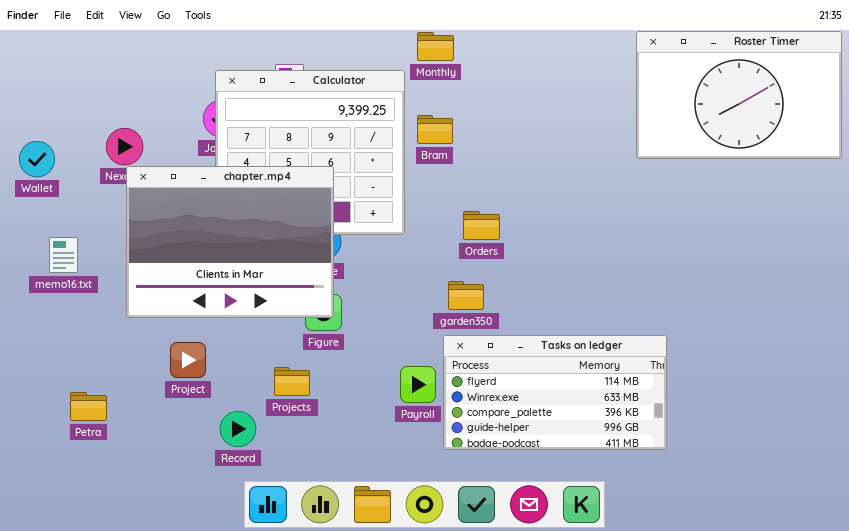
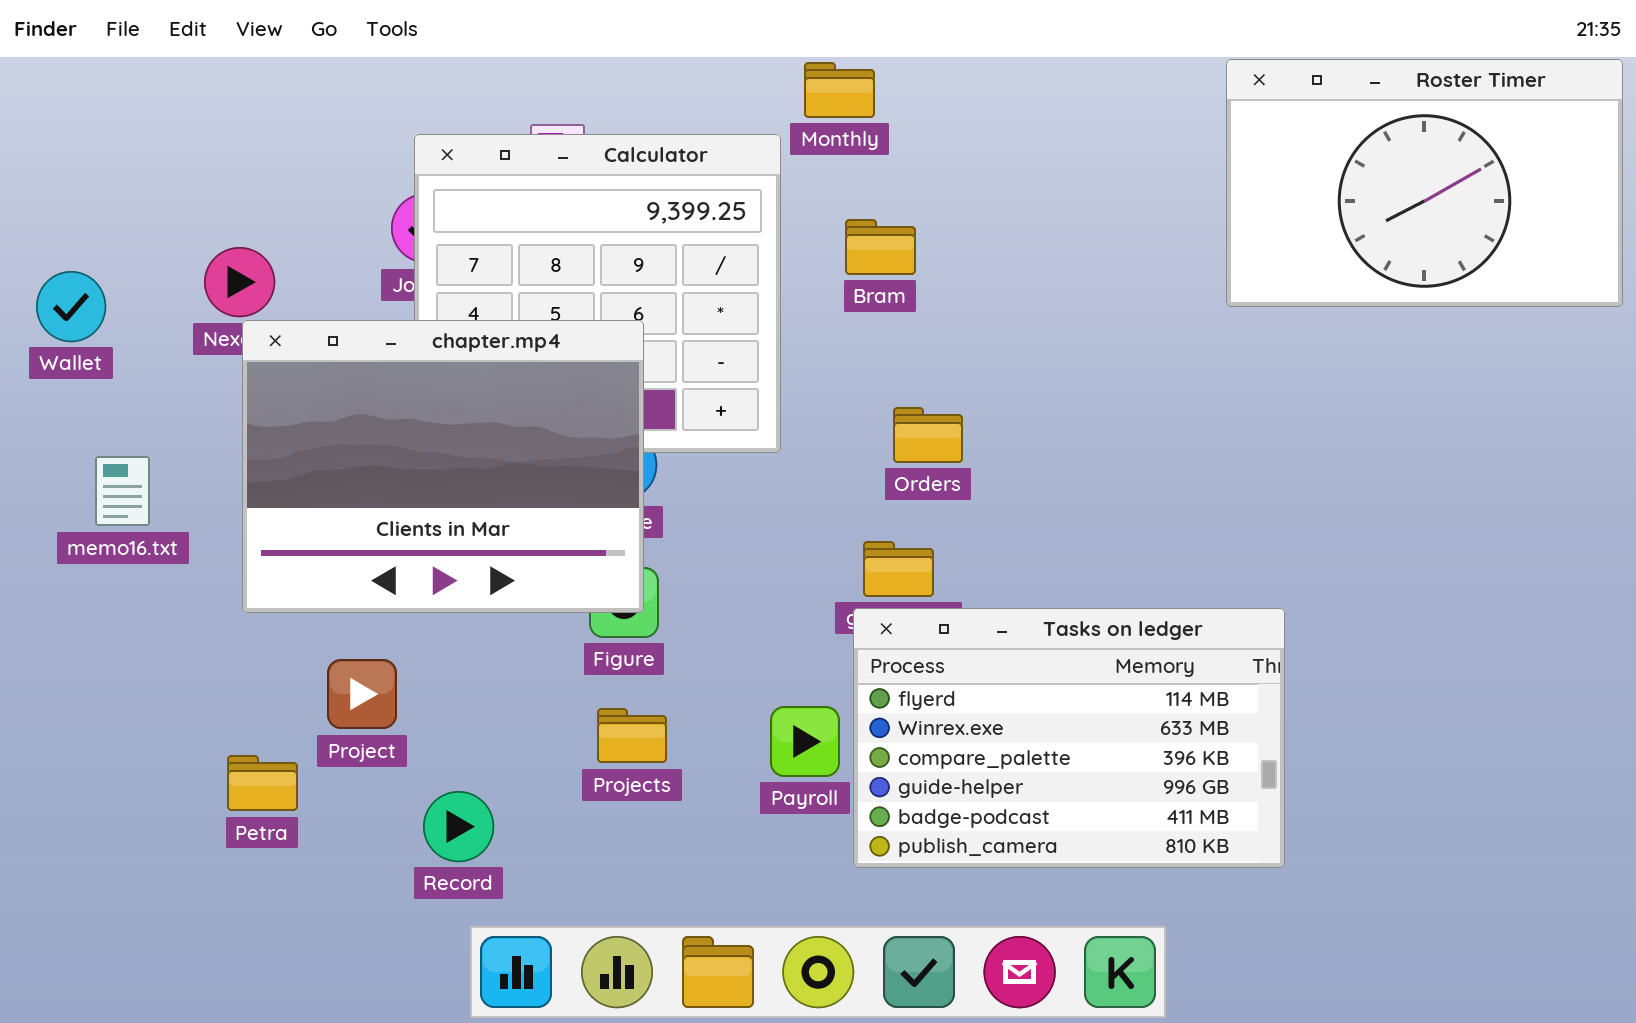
Bram: [417,115,453,144] -> [845,219,916,275], moved
Tasks on ledger: [443,335,667,450] -> [853,608,1285,868], resized
Projects: [274,367,310,396] -> [597,708,667,763], moved
Petra: [70,392,107,421] -> [227,755,298,811], moved

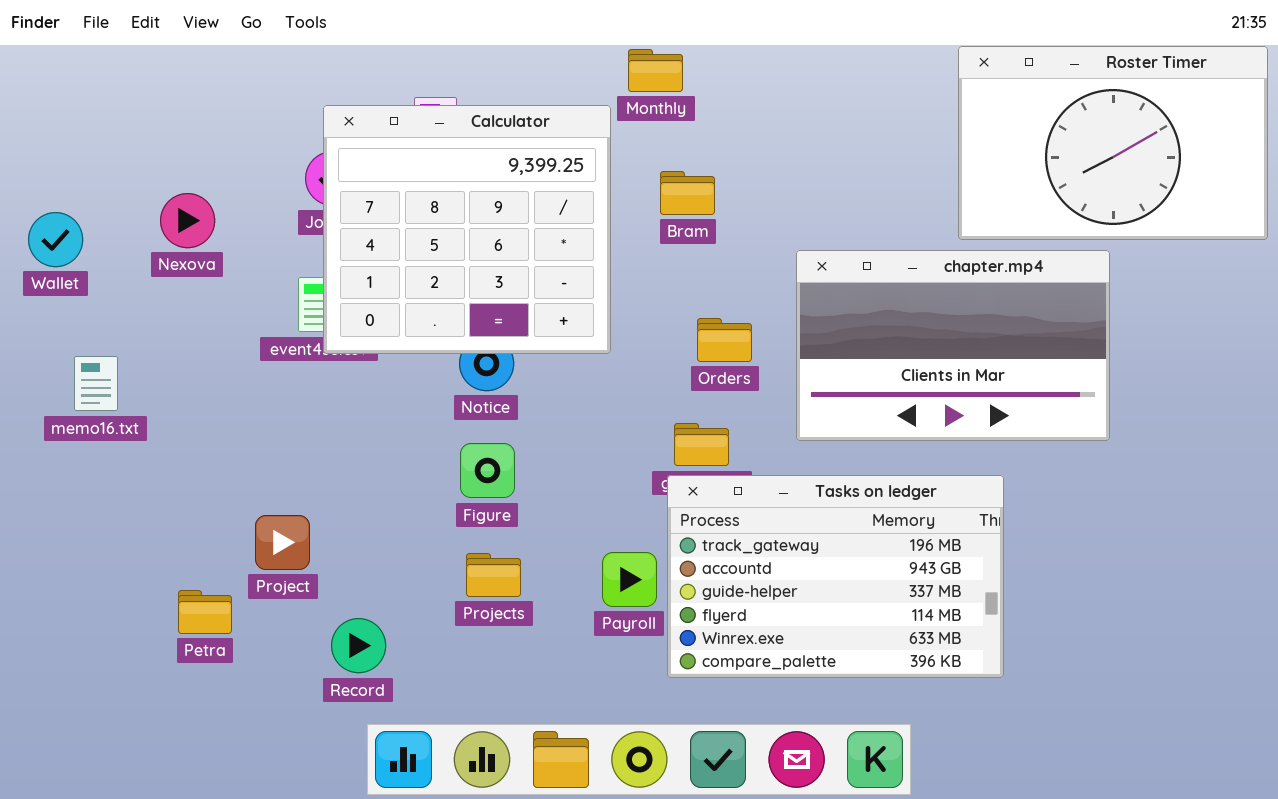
chapter.mp4: [242,320,644,613] -> [796,250,1110,441], moved, resized
Tasks on ledger: [853,608,1285,868] -> [667,475,1004,678], scrolled up 3 rows

